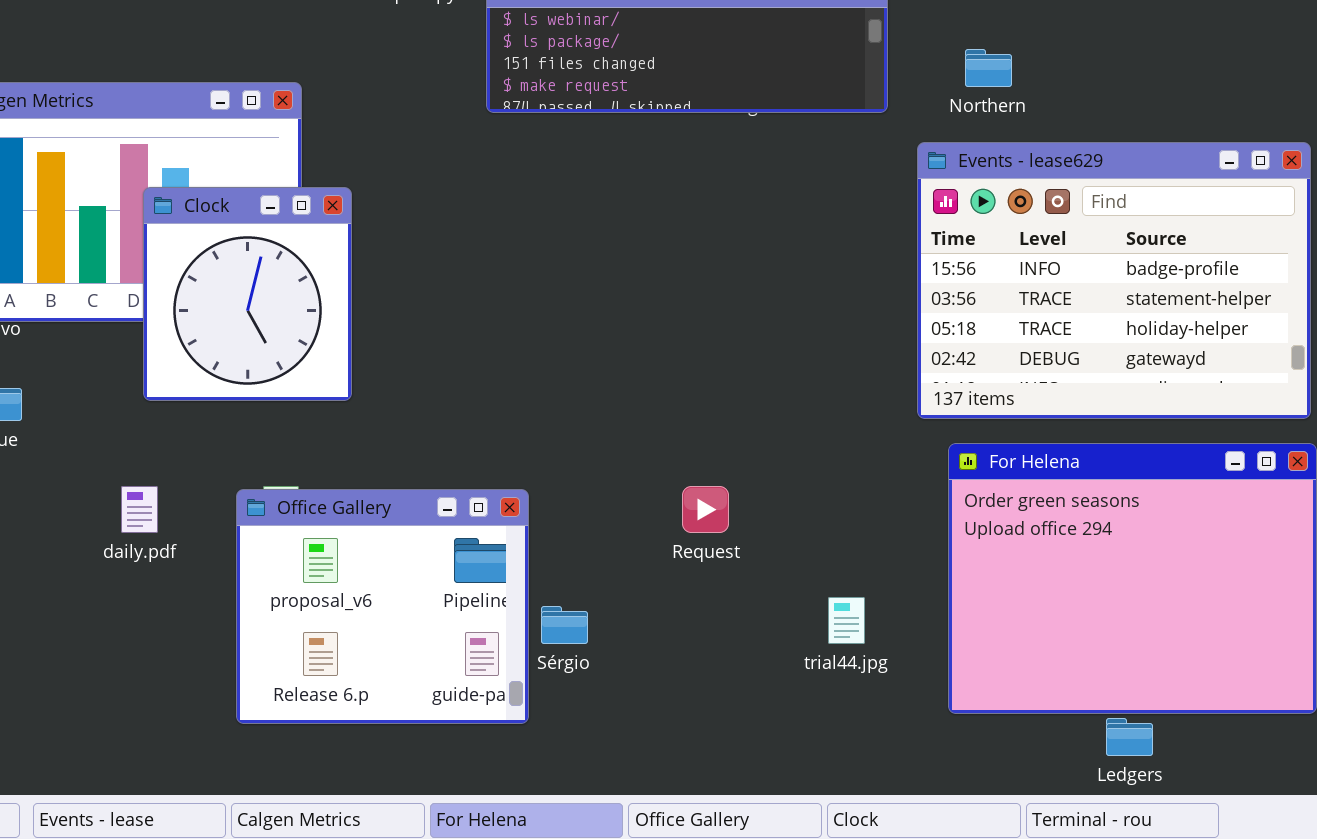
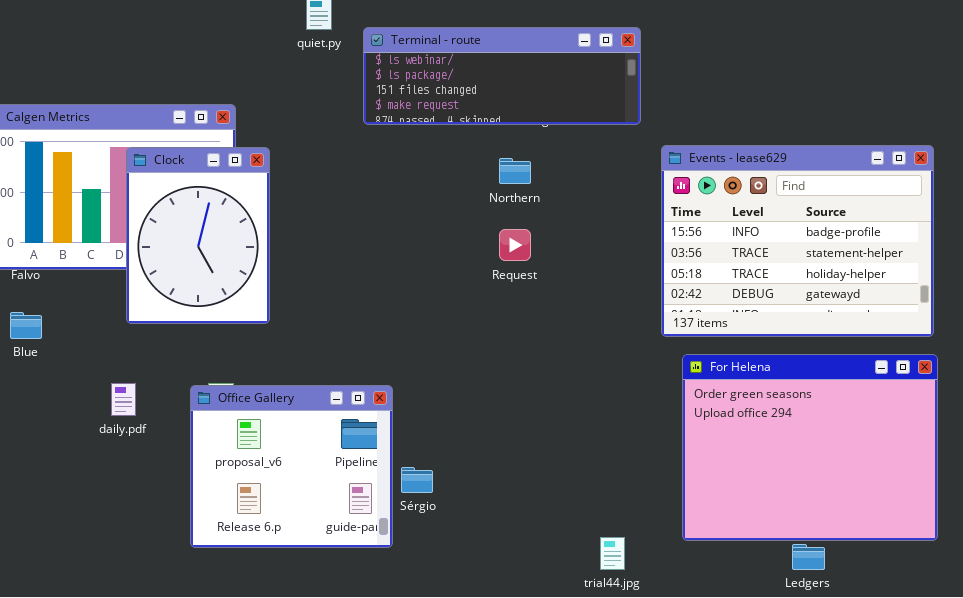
Northern: [965,49,1012,87] -> [499,158,531,184], moved
Clock: [143,187,352,401] -> [126,147,270,324], resized
Request: [682,486,729,533] -> [499,229,531,261], moved
trial44.jpg: [828,597,865,644] -> [600,537,625,570], moved

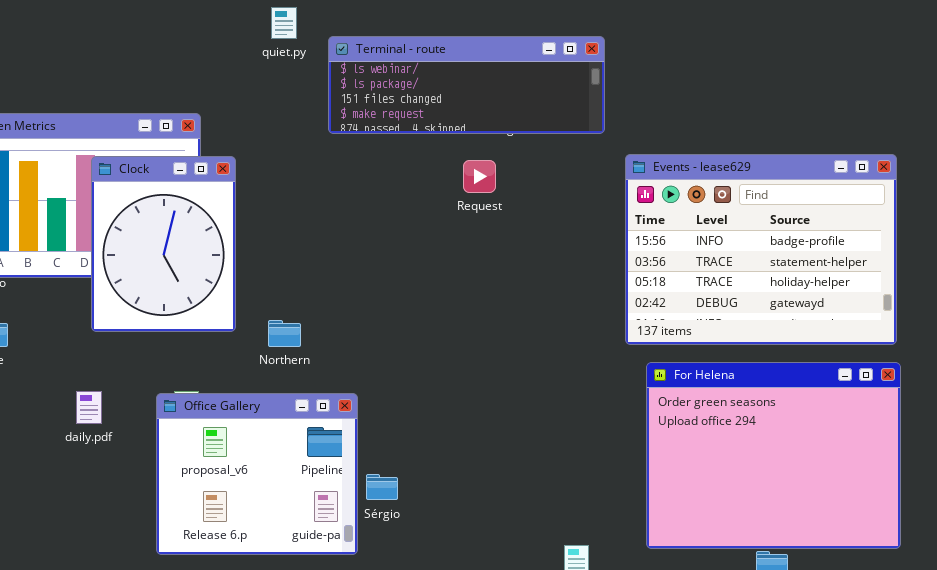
Northern: [499,158,531,184] -> [268,320,301,347], moved
Request: [499,229,531,261] -> [463,160,496,193], moved

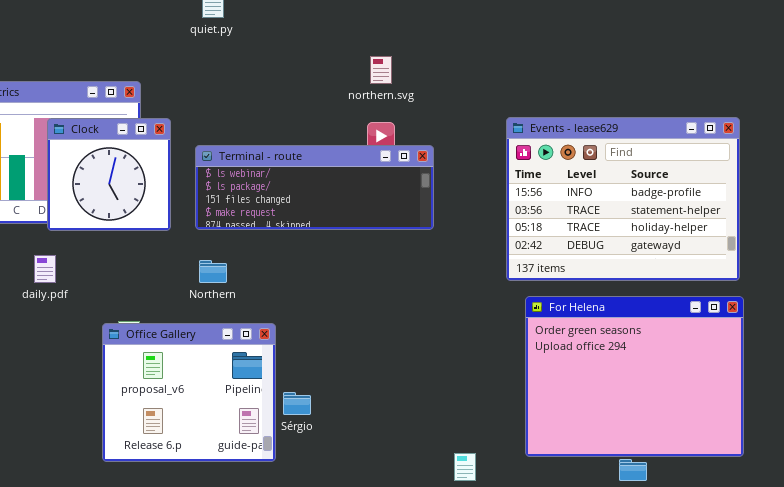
Terminal - route: [328,36,605,134] -> [195,145,434,230], moved
Clock: [91,156,236,332] -> [47,118,171,231], resized
daily.pdf: [76,391,102,424] -> [34,255,56,283], moved

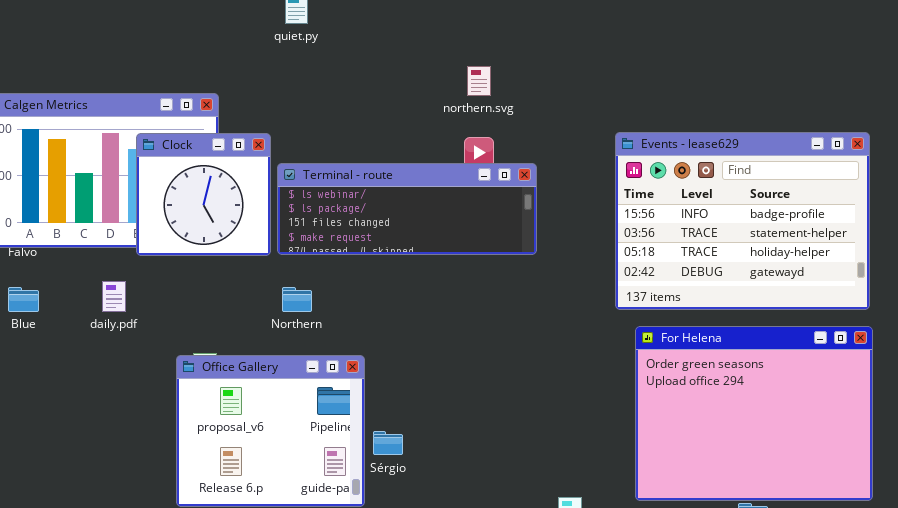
Clock: [47,118,171,231] -> [136,133,271,256], moved

